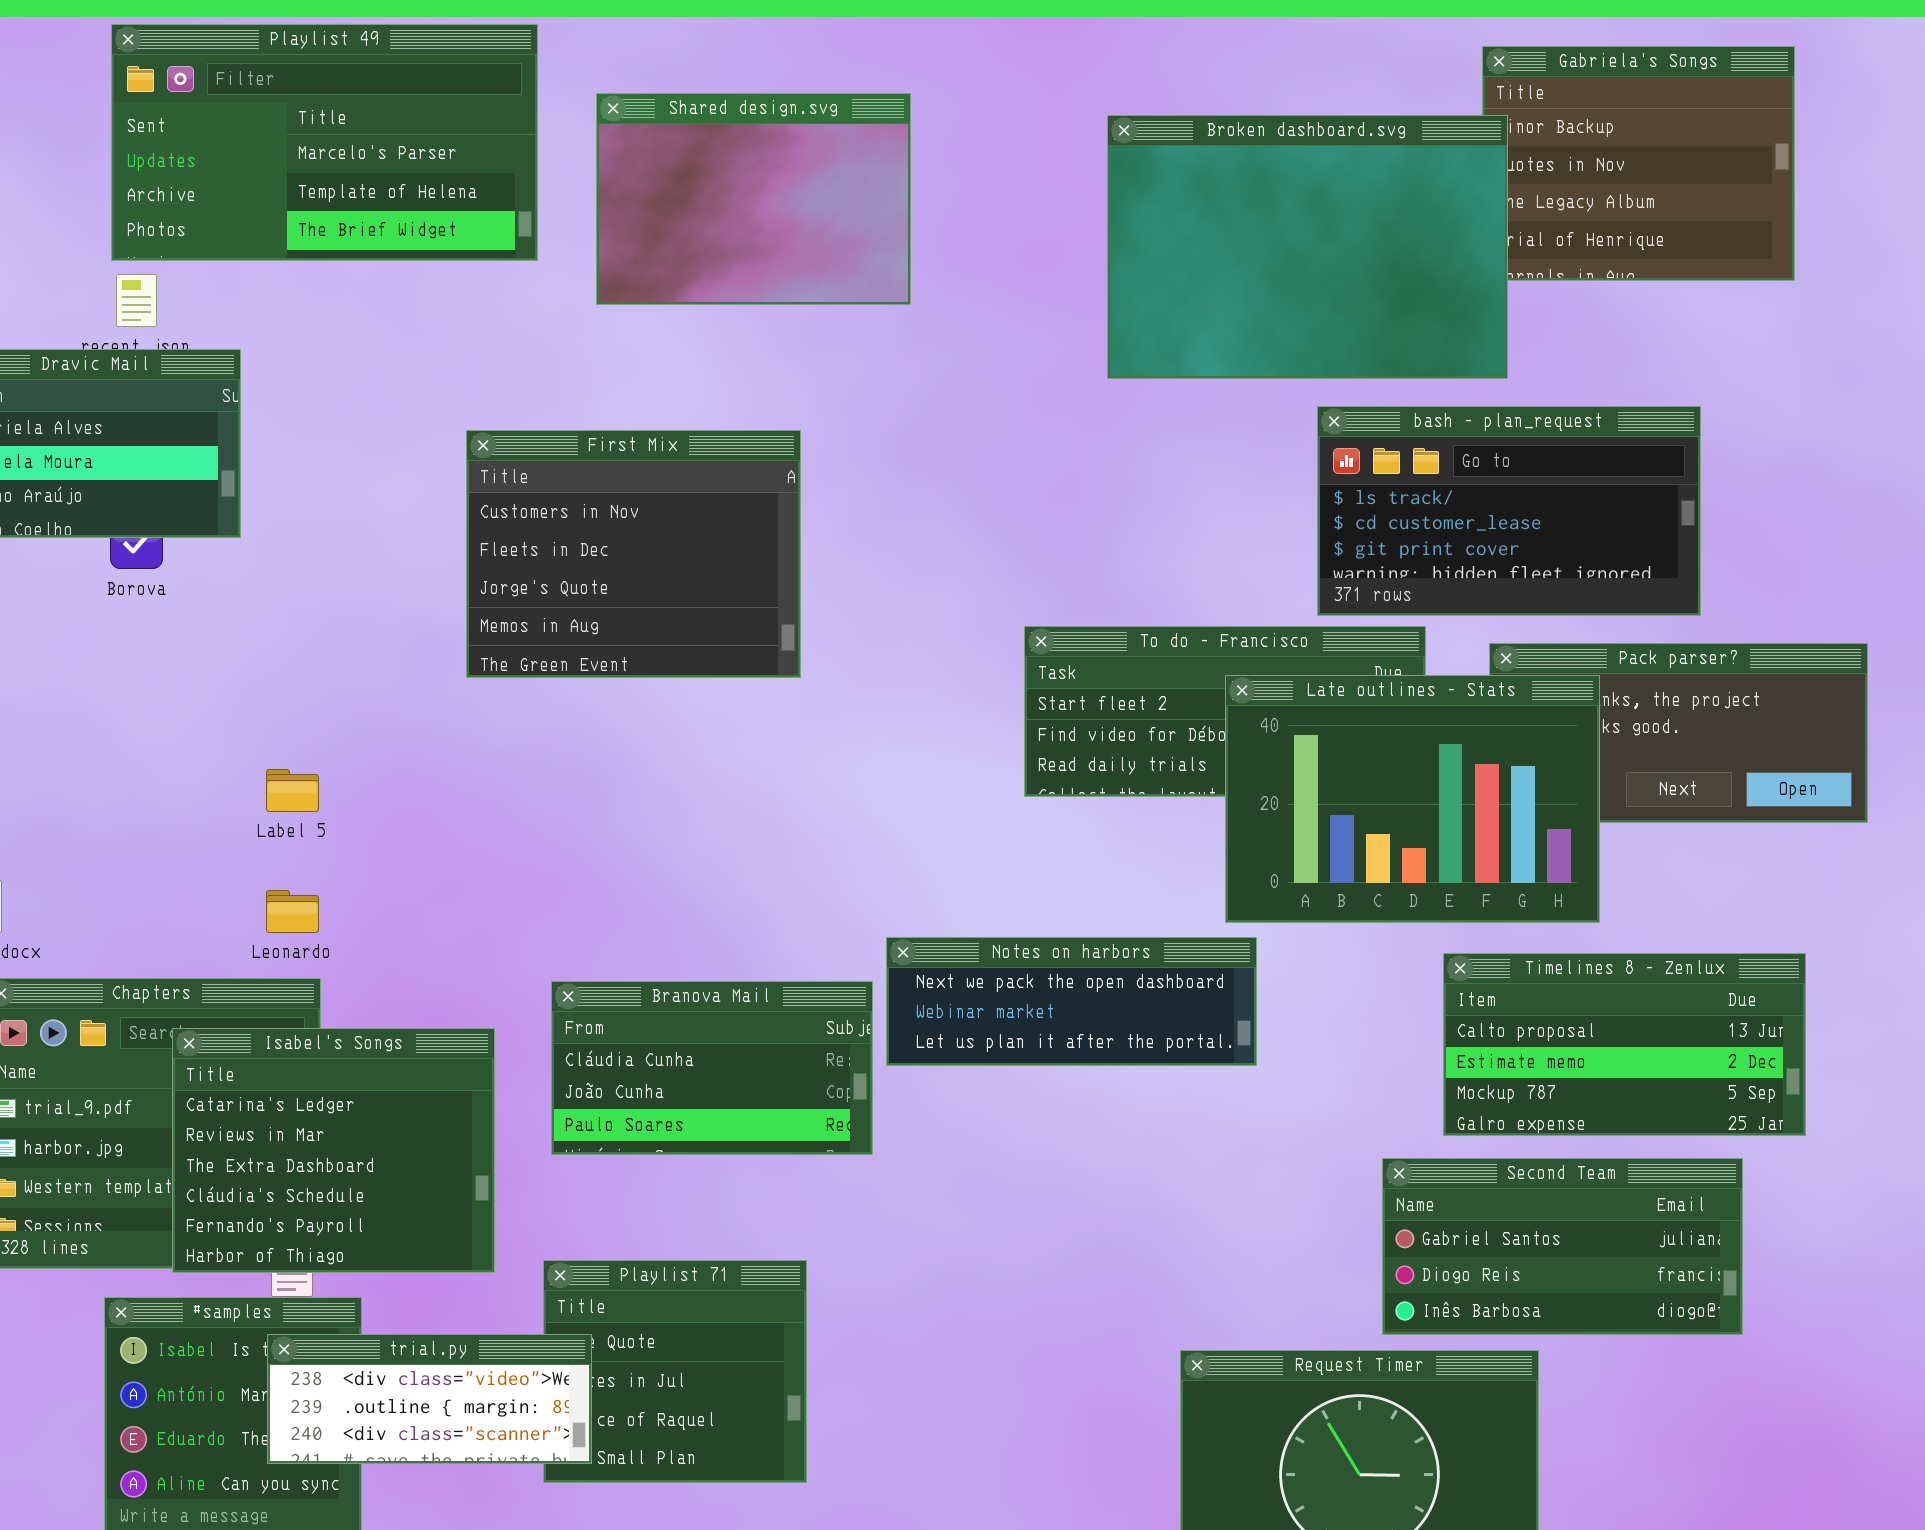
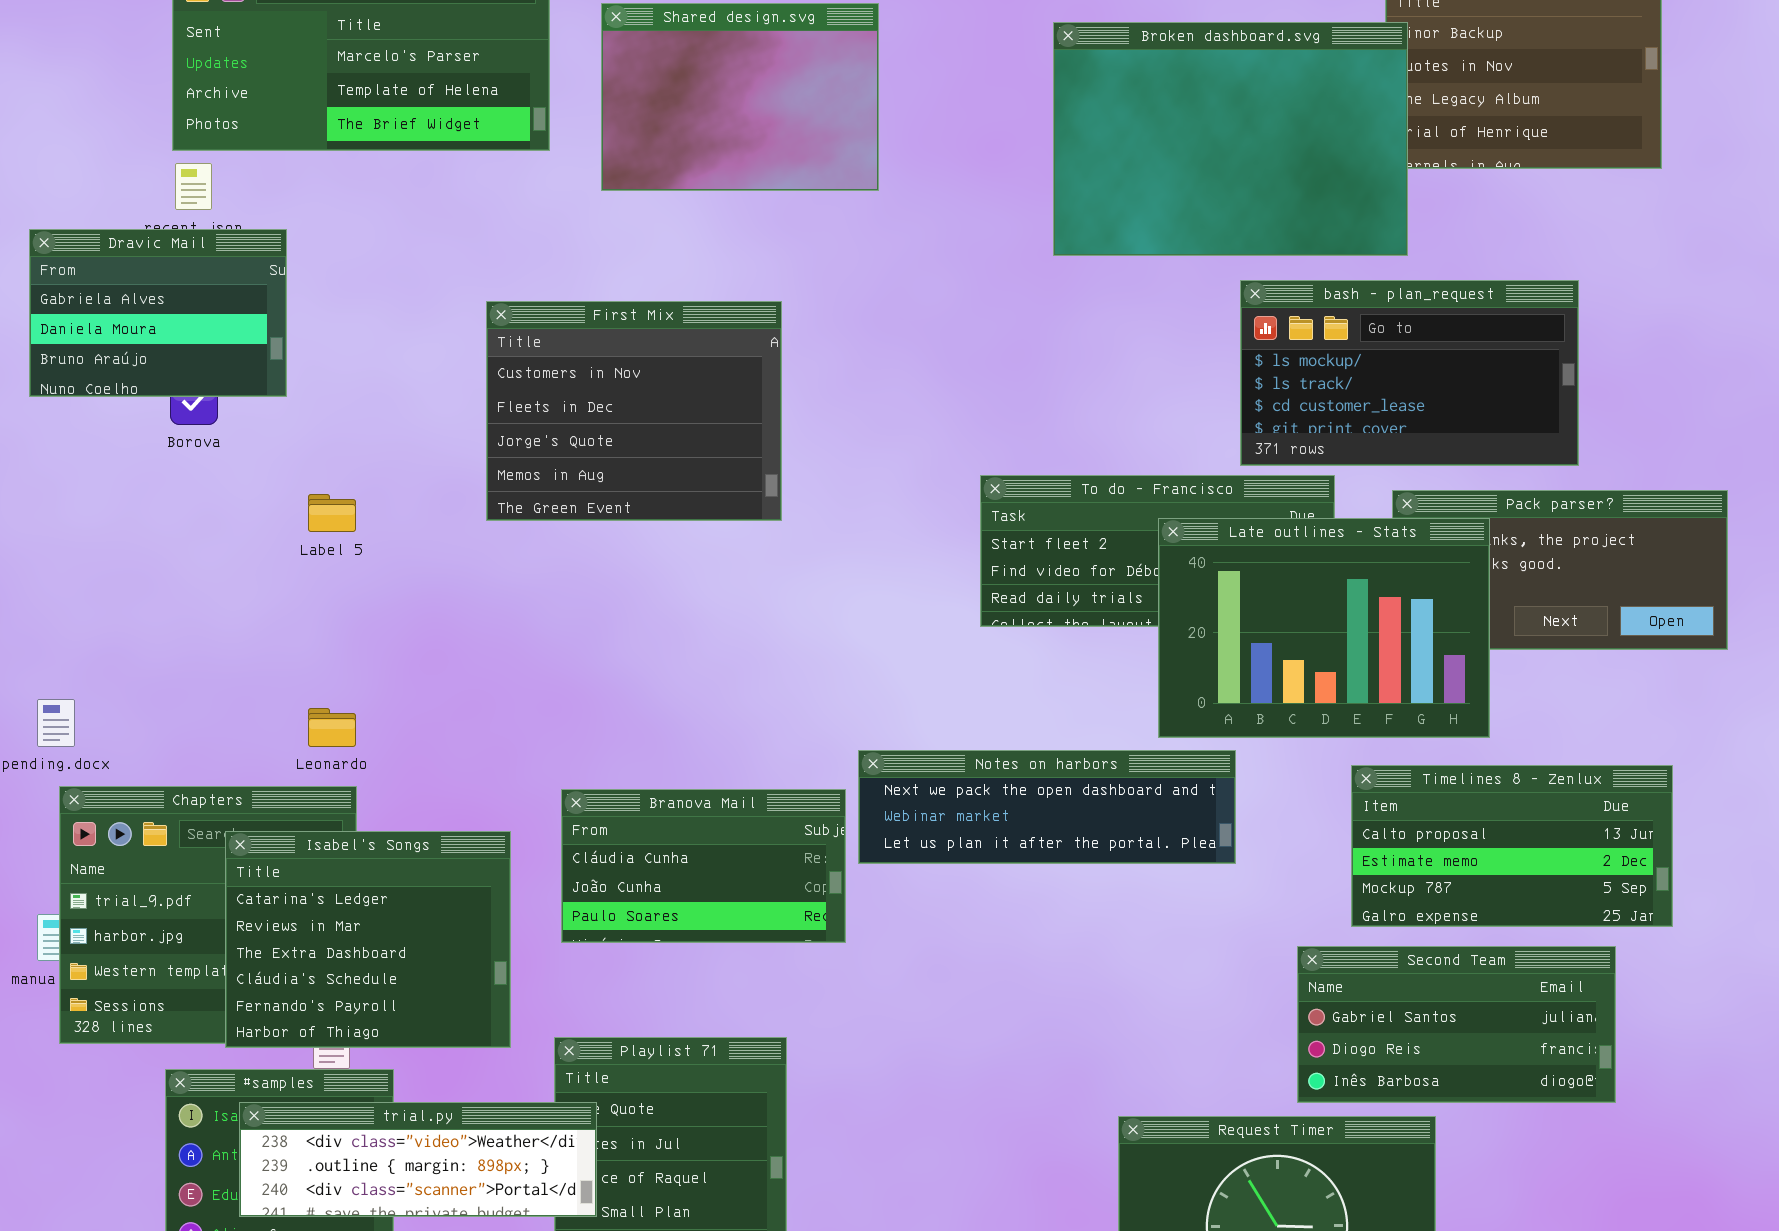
bash - plan_request: [1317,406,1701,616] -> [1240,280,1579,466], scrolled up 1 row
Label 5: [266,769,319,812] -> [308,494,356,532], moved
Notes on harbors: [886,937,1257,1066] -> [858,750,1236,864], resized
trial.py: [267,1334,592,1464] -> [239,1102,597,1217], resized

